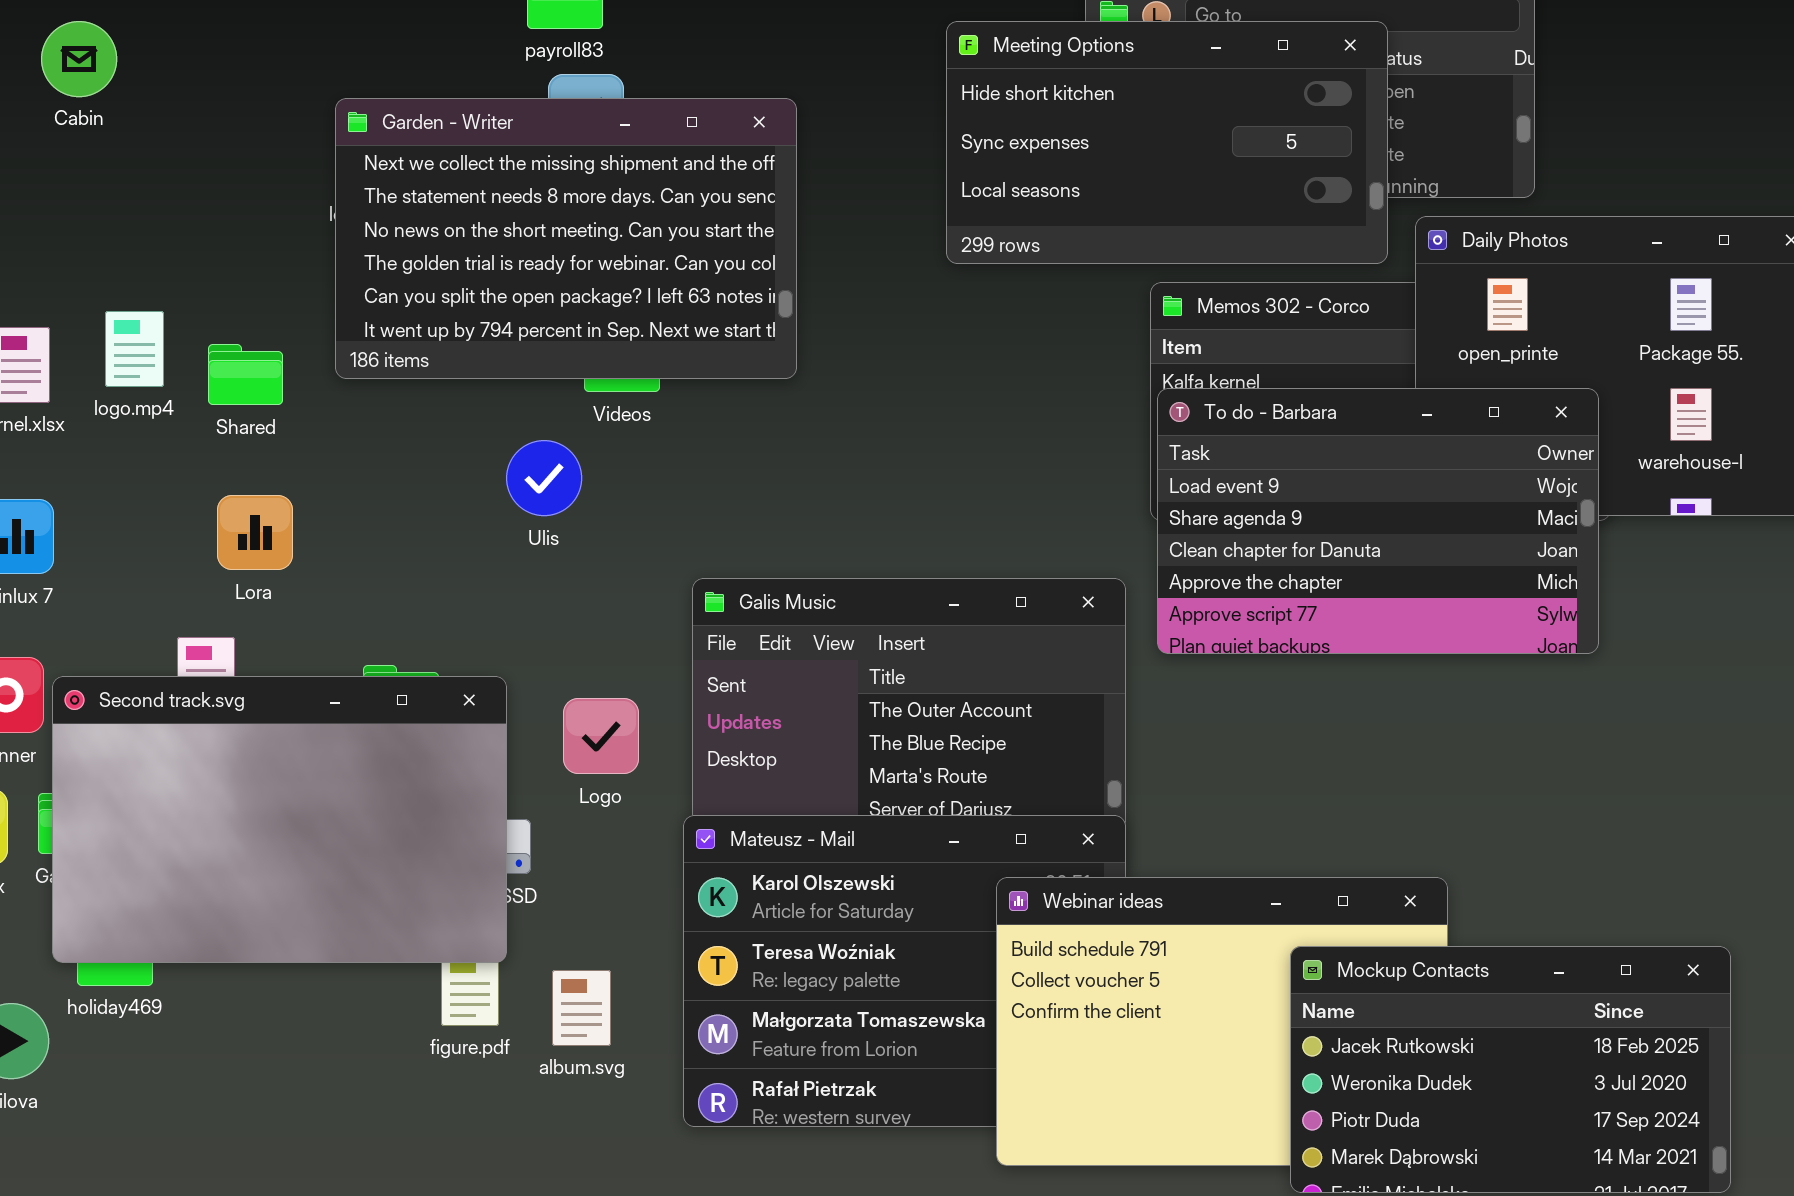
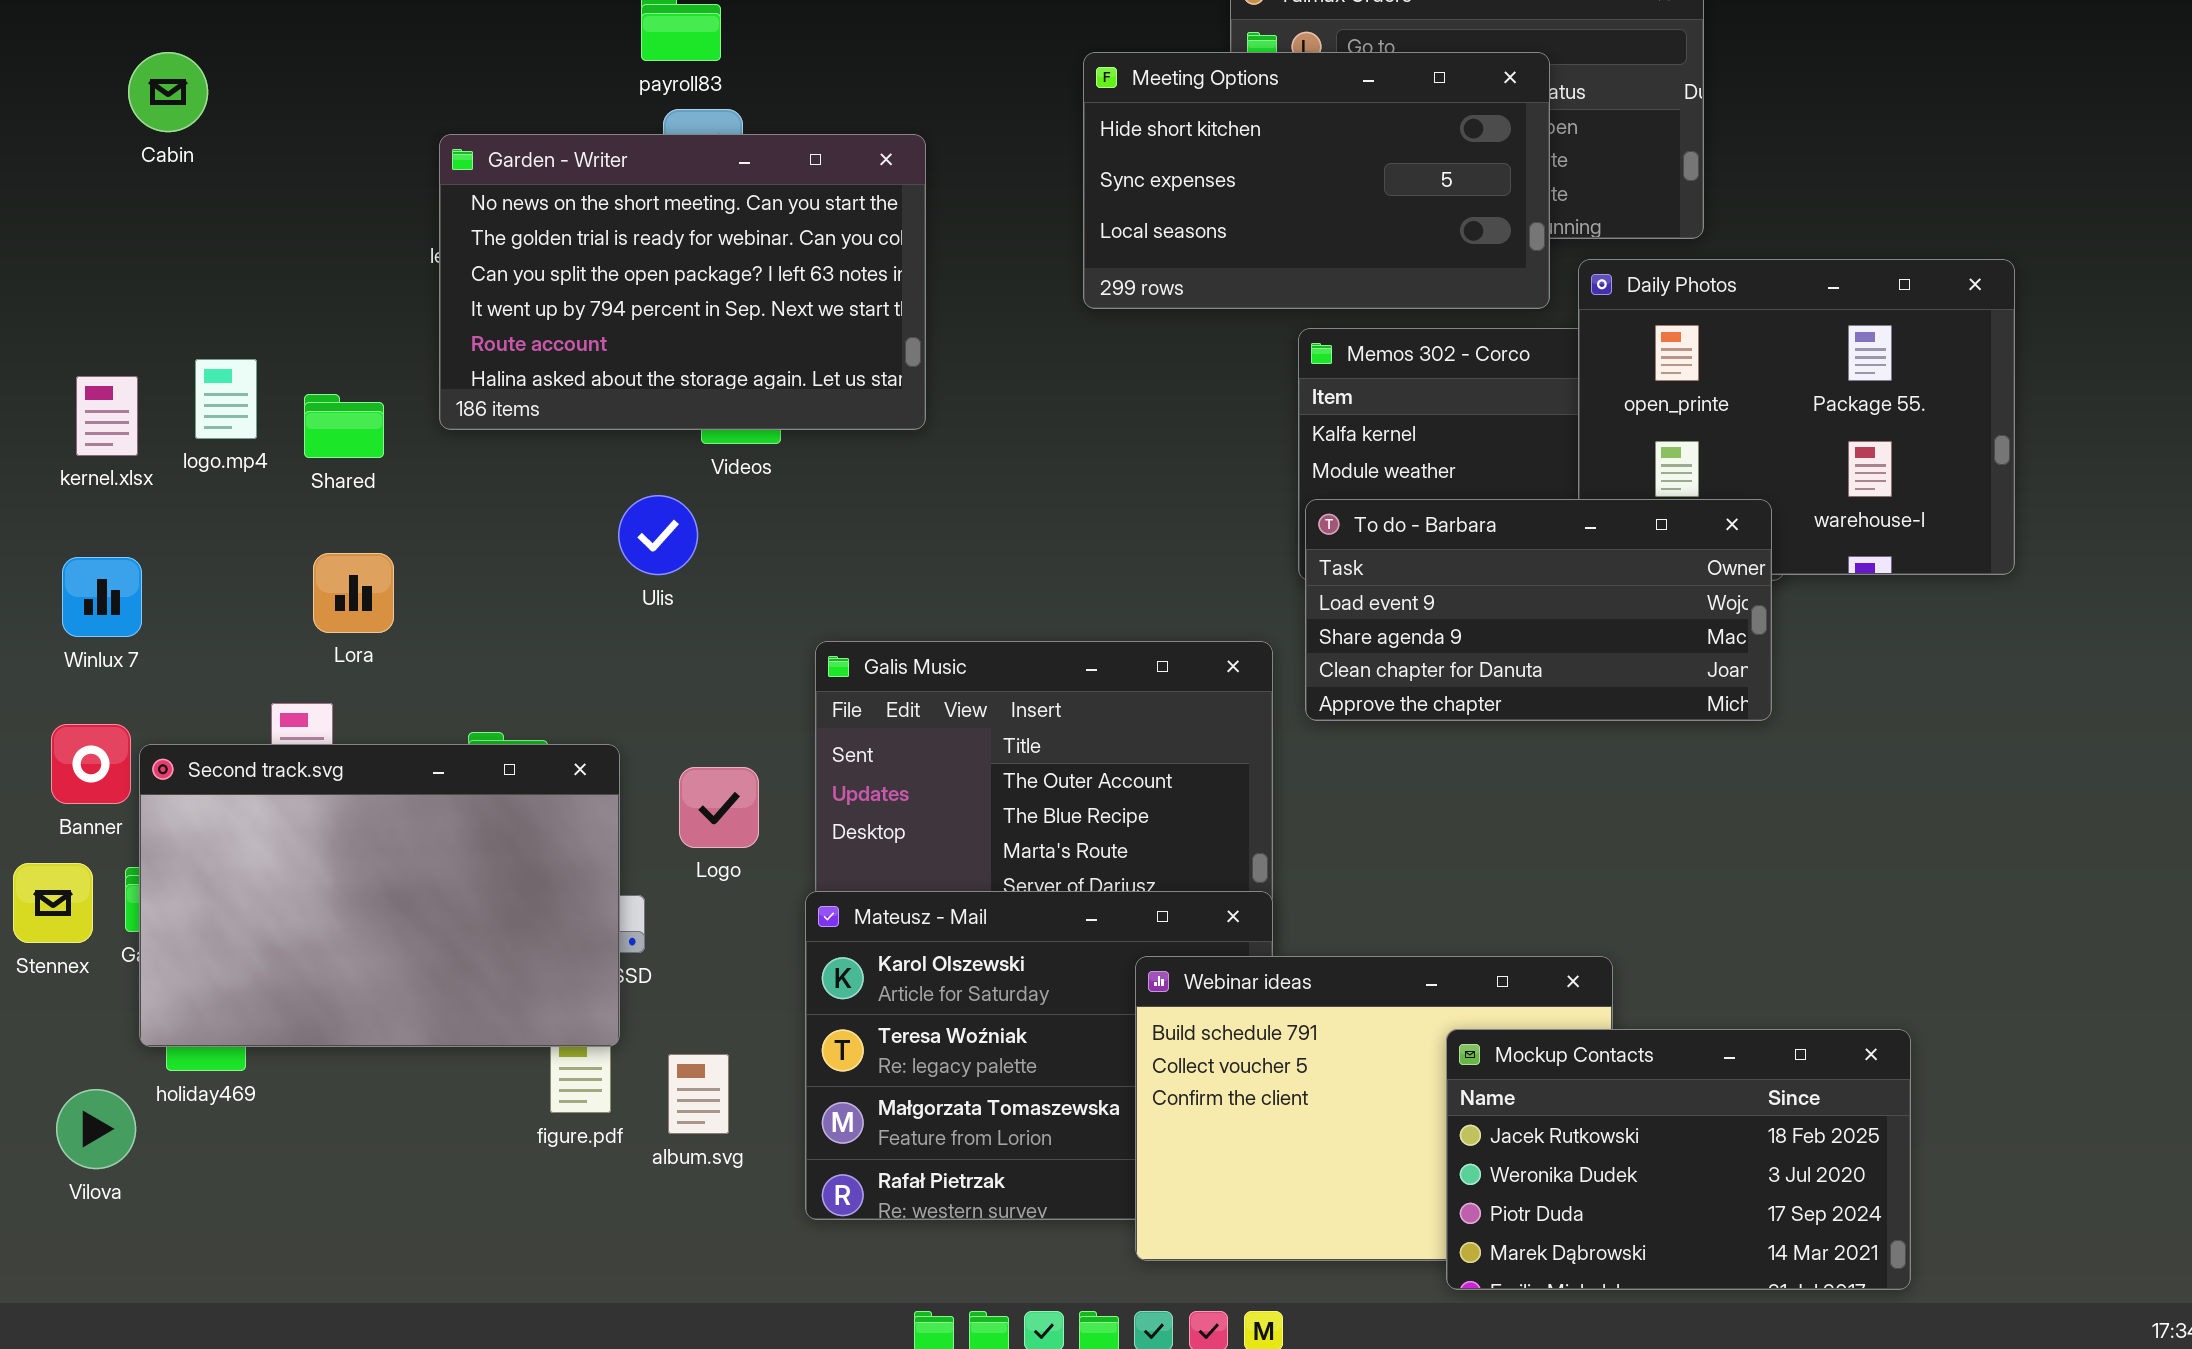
Garden - Writer: [335,98,797,379] -> [439,134,926,430], scrolled down 2 rows
To do - Barbara: [1157,388,1599,654] -> [1305,499,1772,721], resized

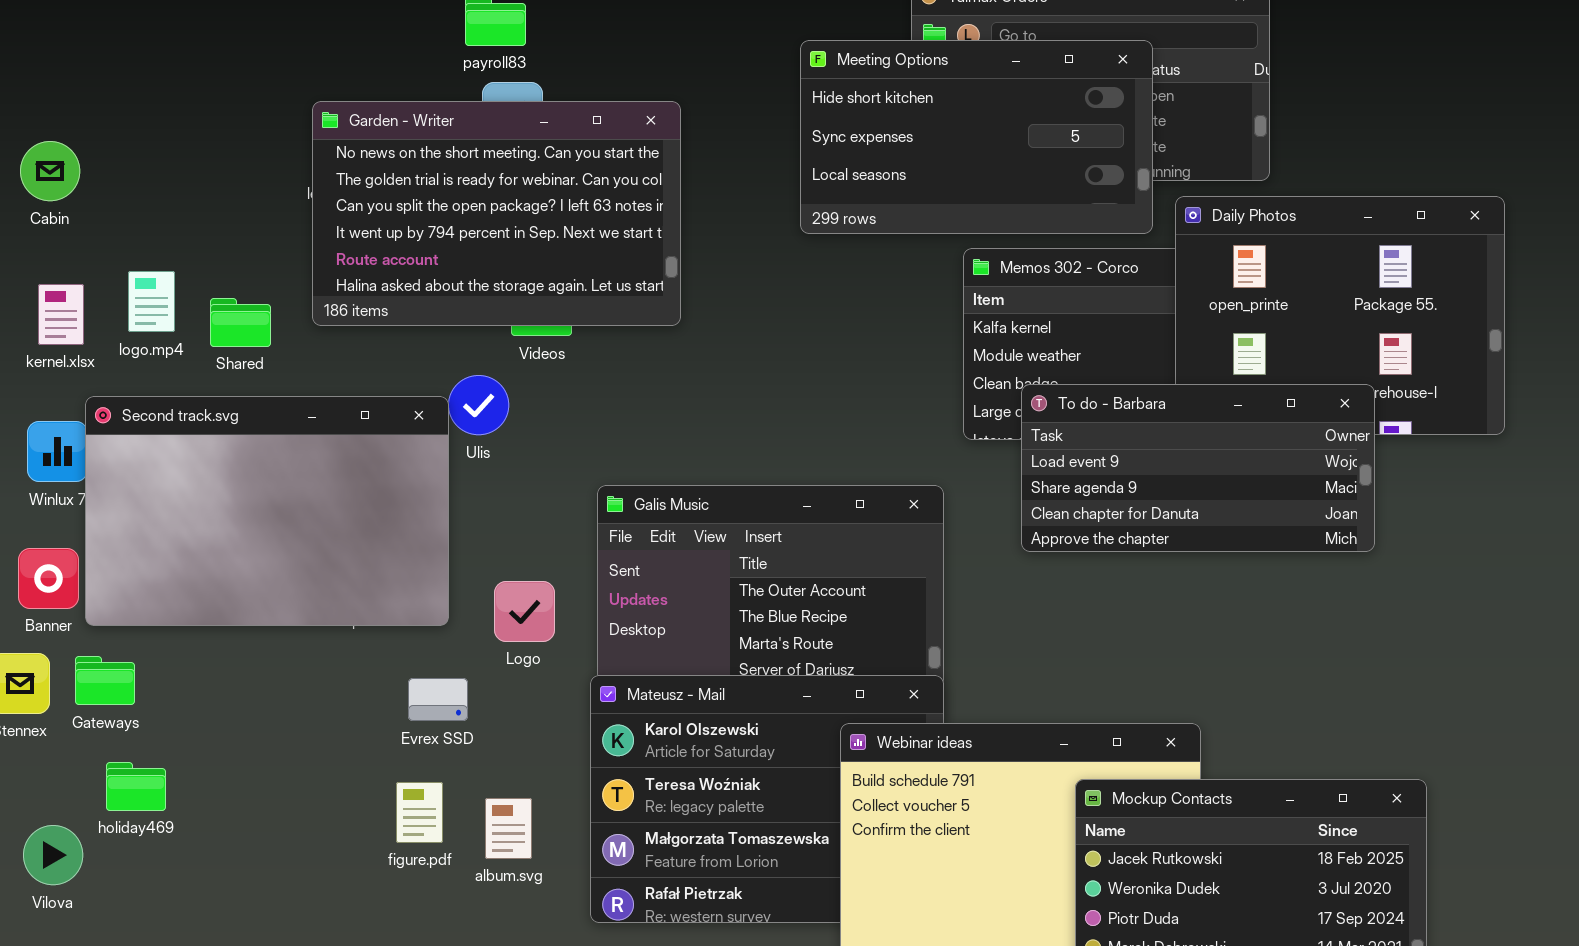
Cabin: [128,52,208,132] -> [20,141,80,201], moved
To do - Barbara: [1305,499,1772,721] -> [1021,384,1375,552], moved
Second track.svg: [139,744,620,1047] -> [85,396,449,626], moved

